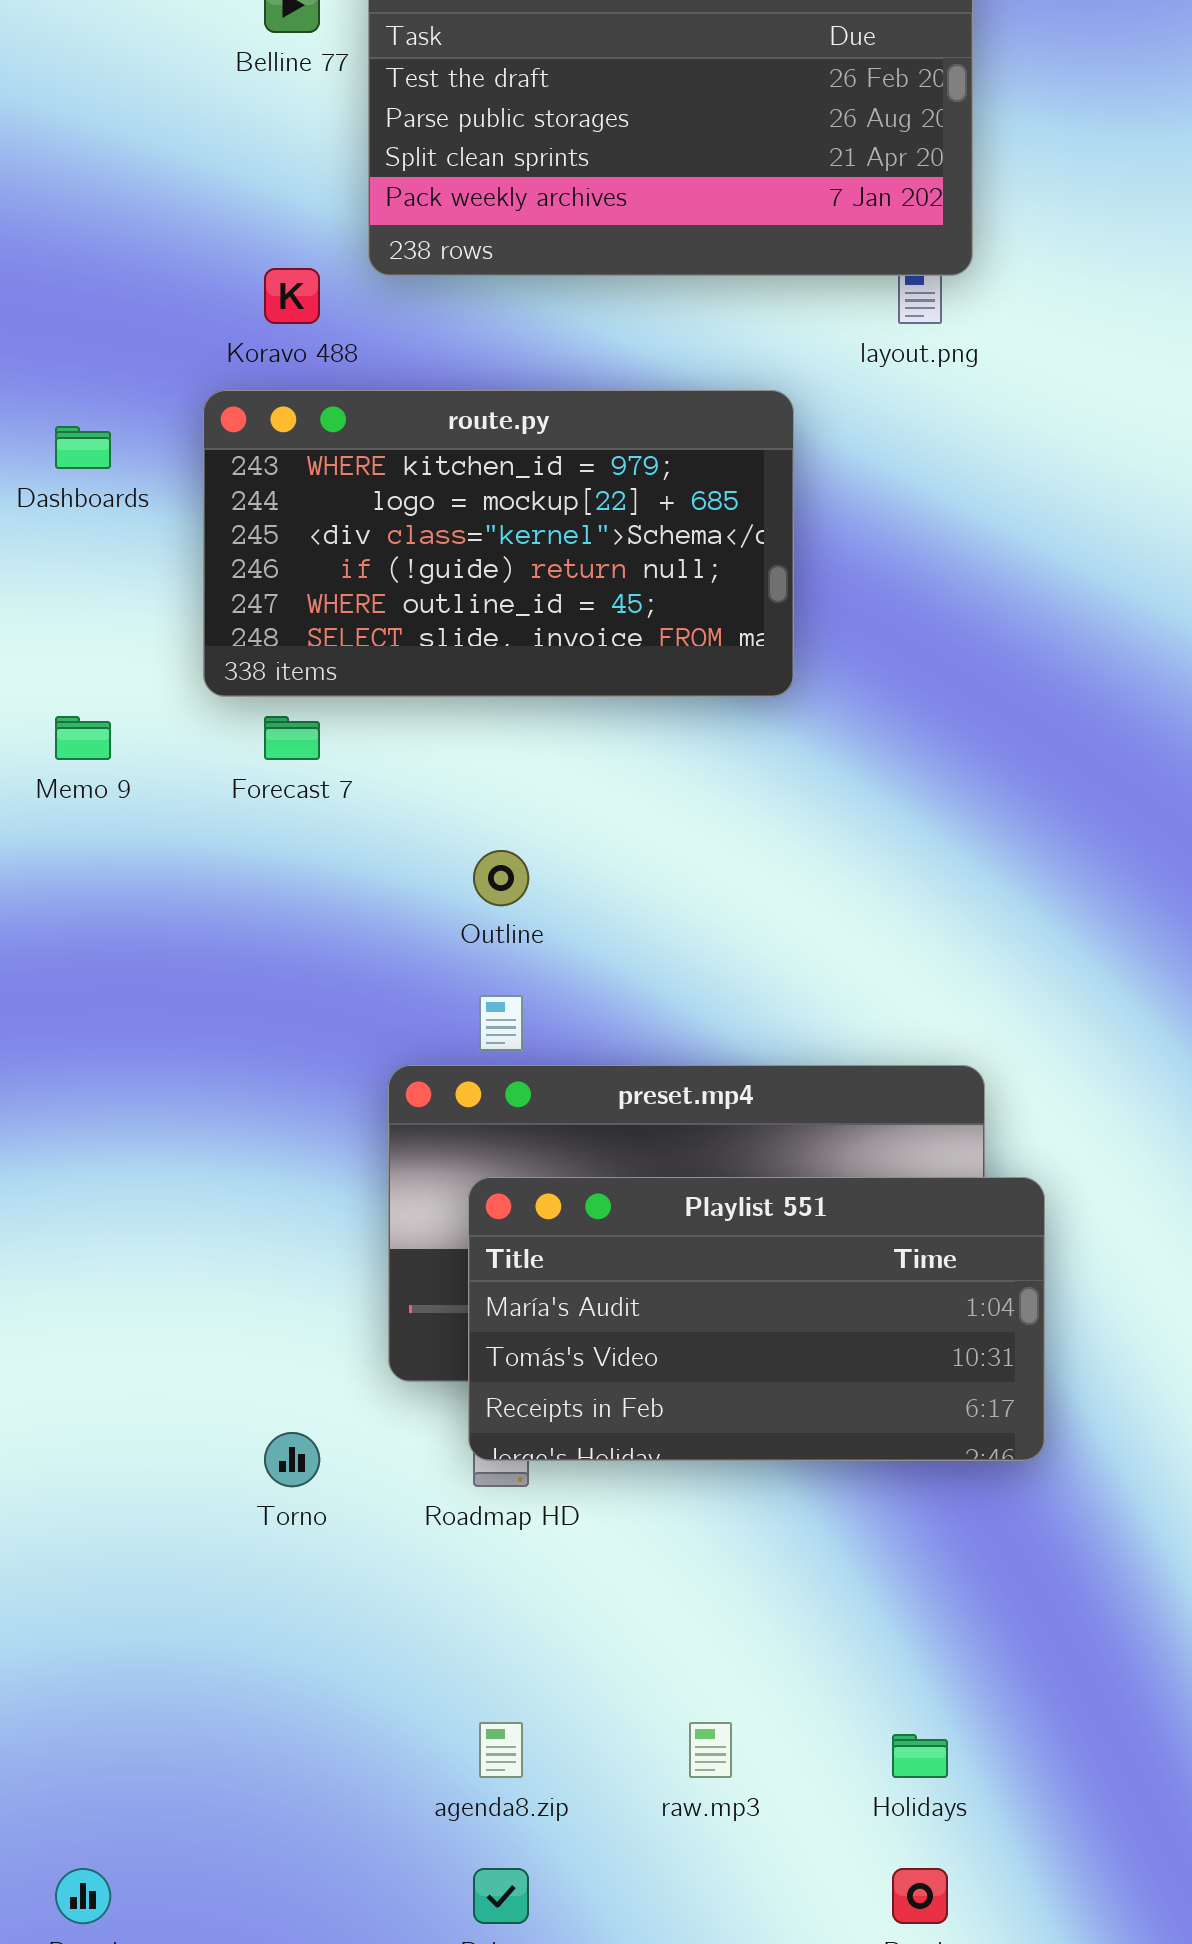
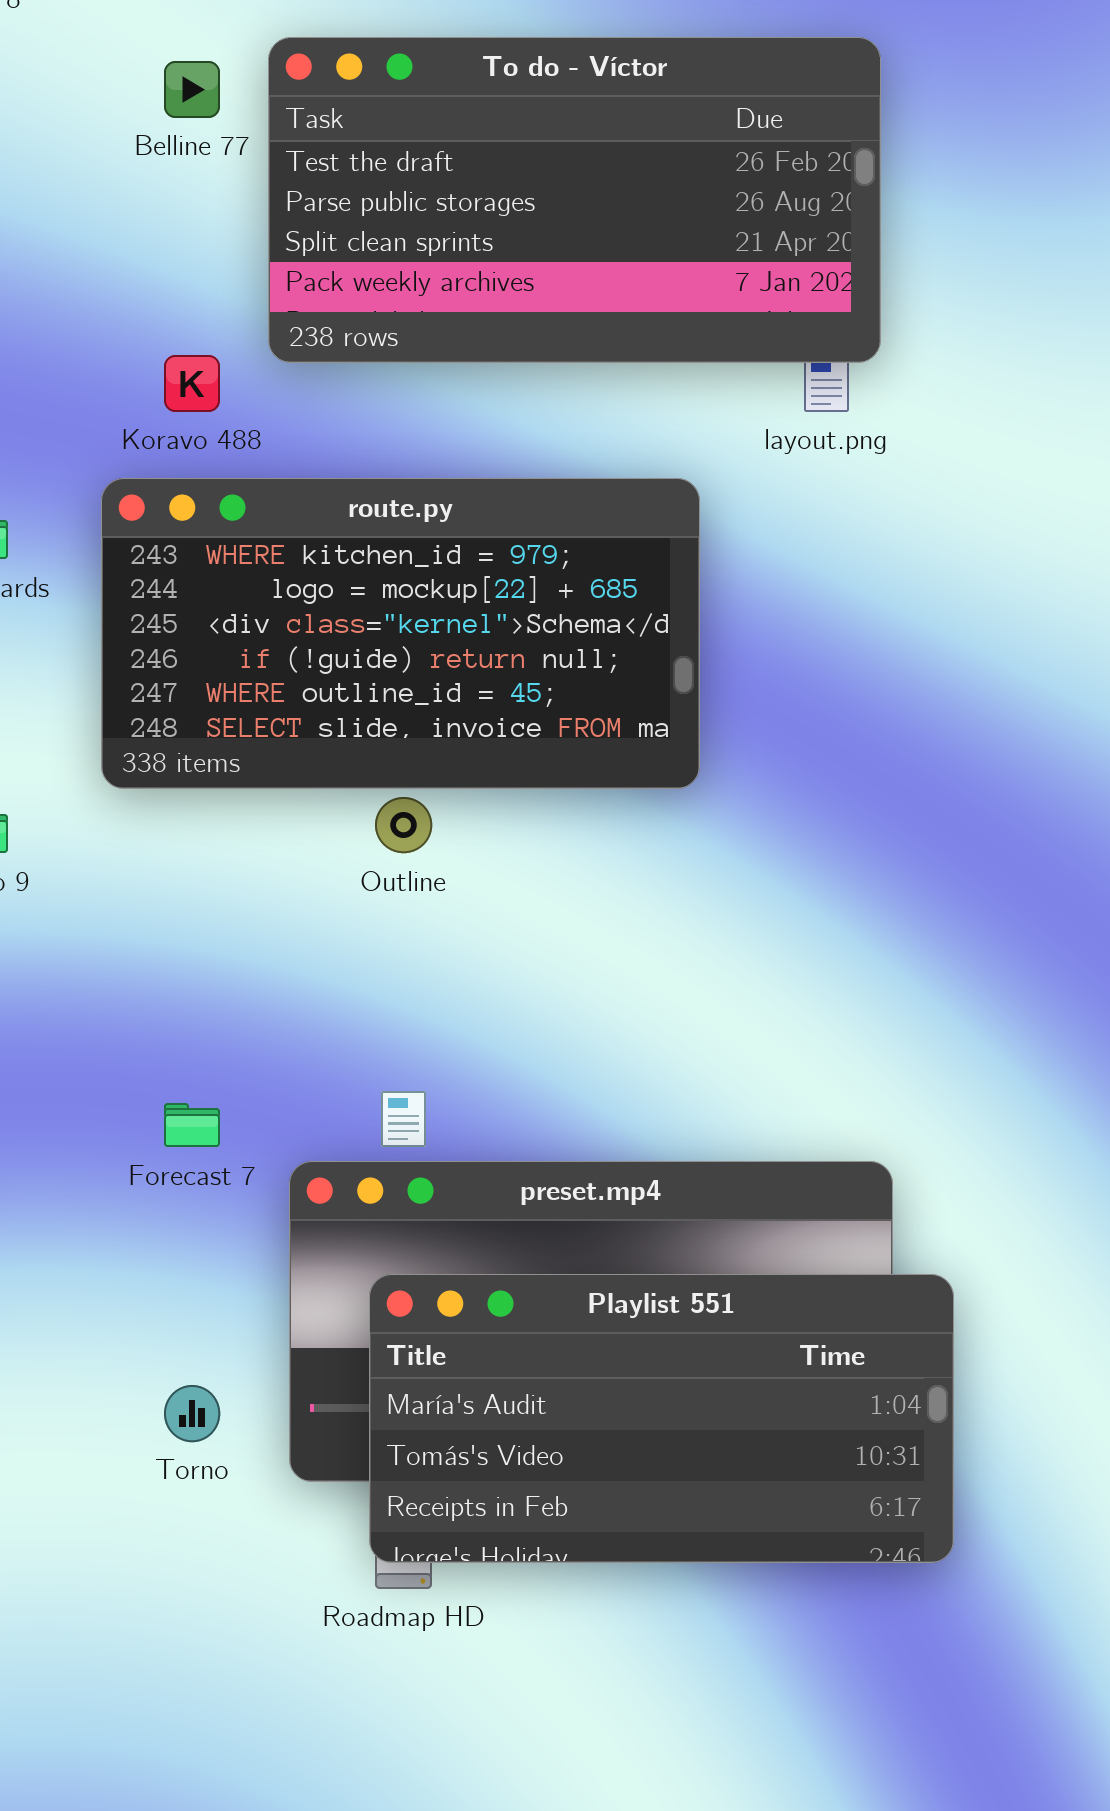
Forecast 7: [264,716,320,760] -> [164,1103,220,1147], moved
Outline: [473,850,529,906] -> [375,797,432,853], moved
Torno: [264,1432,320,1487] -> [164,1385,220,1442], moved

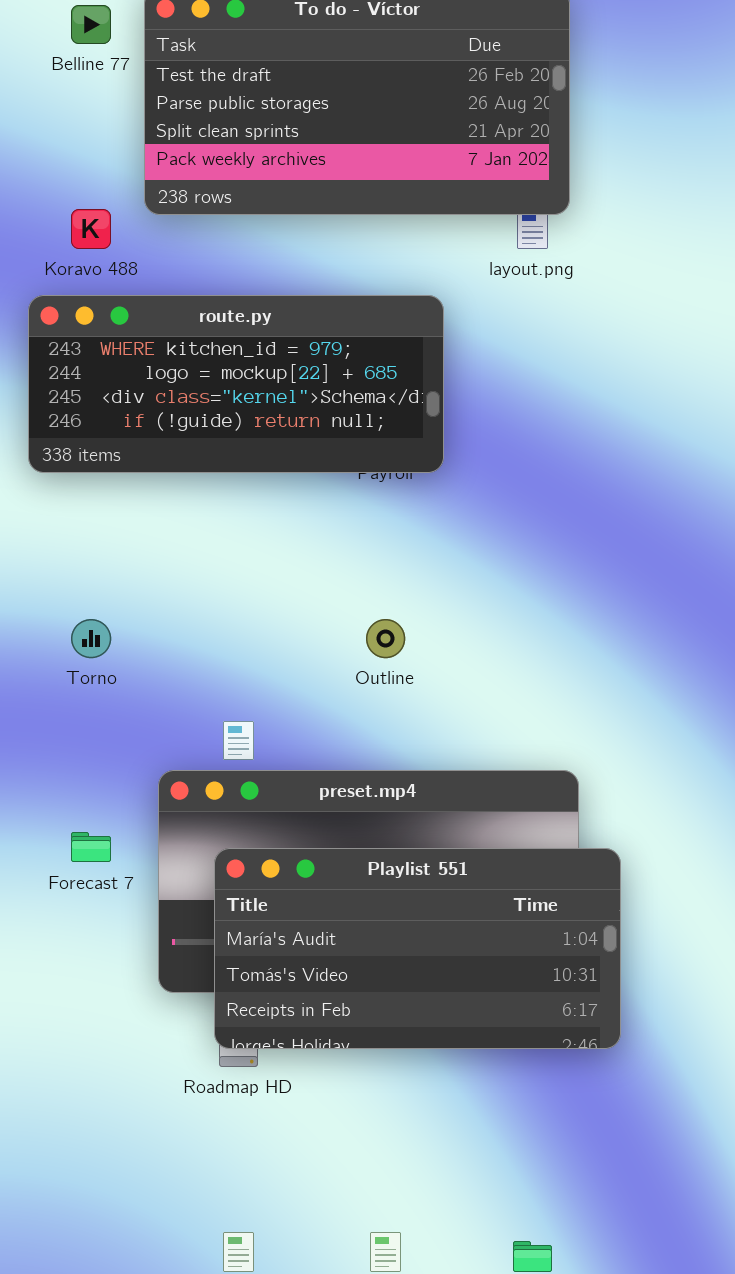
route.py: [101,478,700,789] -> [28,295,444,473], resized
Outline: [375,797,432,853] -> [366,619,405,658], moved
Forecast 7: [164,1103,220,1147] -> [71,832,111,862], moved
Torno: [164,1385,220,1442] -> [71,619,111,658], moved

